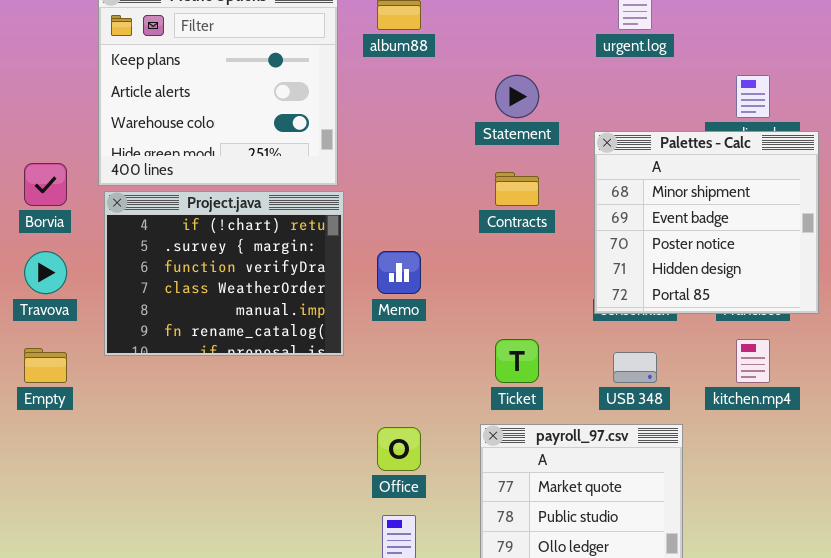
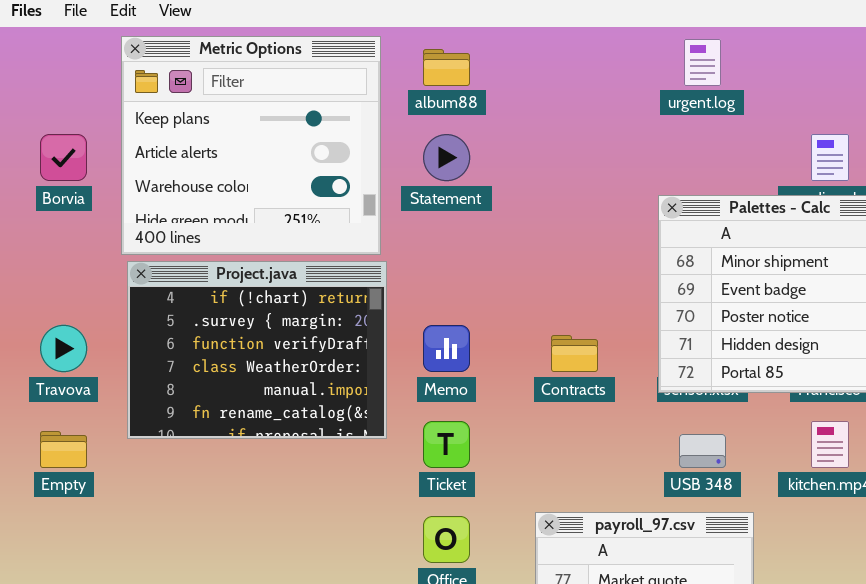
Statement: [495,75,539,118] -> [423,134,470,181], moved
Borvia: [24,163,67,206] -> [40,134,87,181], moved
Contracts: [495,172,539,206] -> [551,335,598,372], moved
Ticket: [495,339,539,383] -> [423,421,470,468], moved

